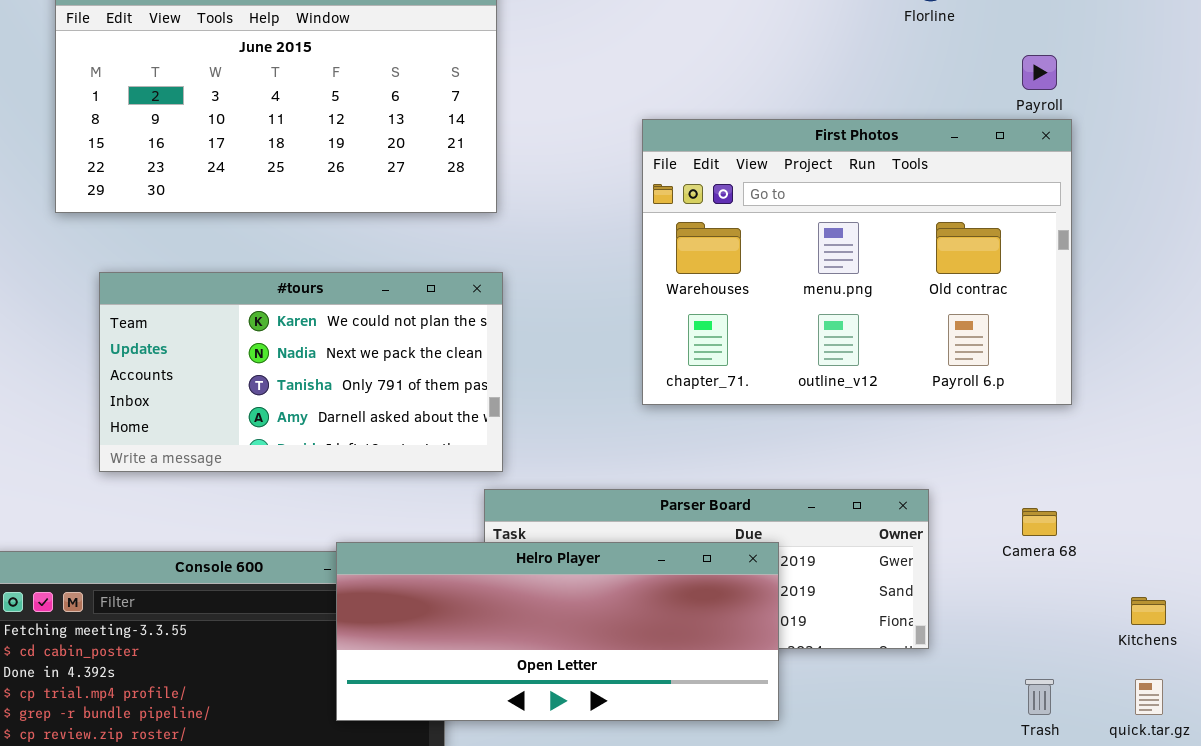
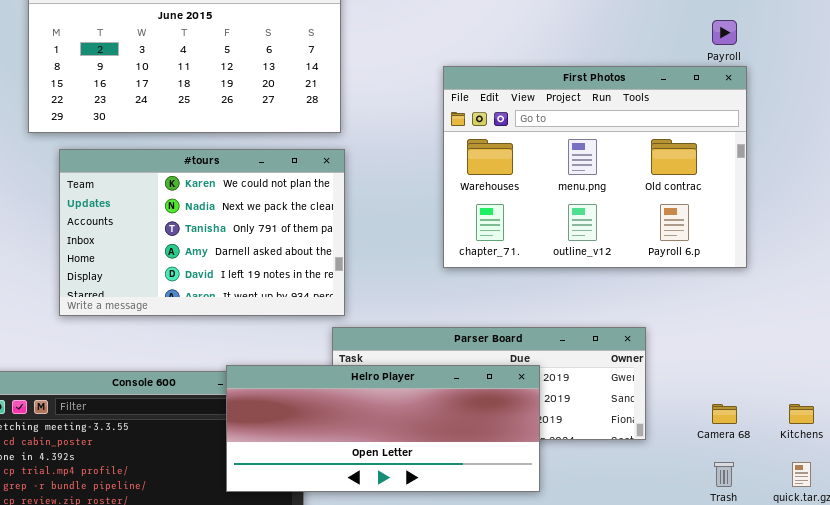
#tours: [99,272,503,472] -> [59,149,345,316], resized
Camera 68: [1022,508,1057,536] -> [712,404,737,424], moved

